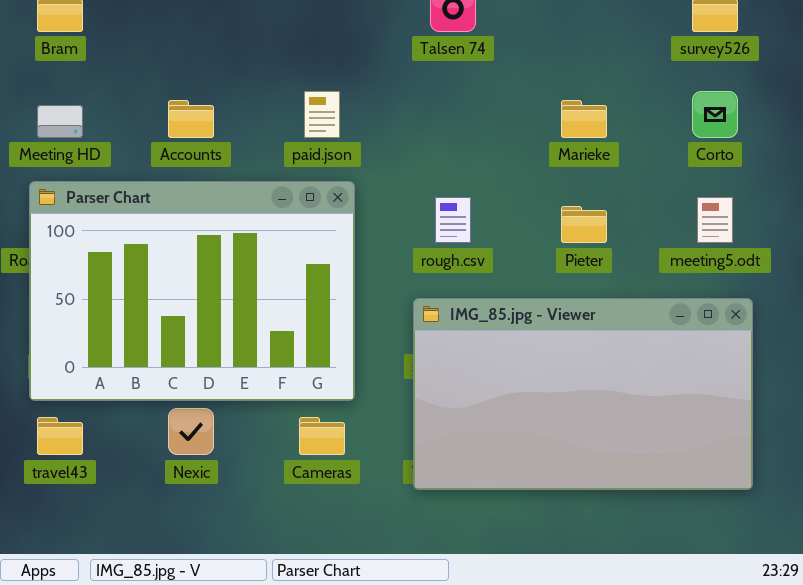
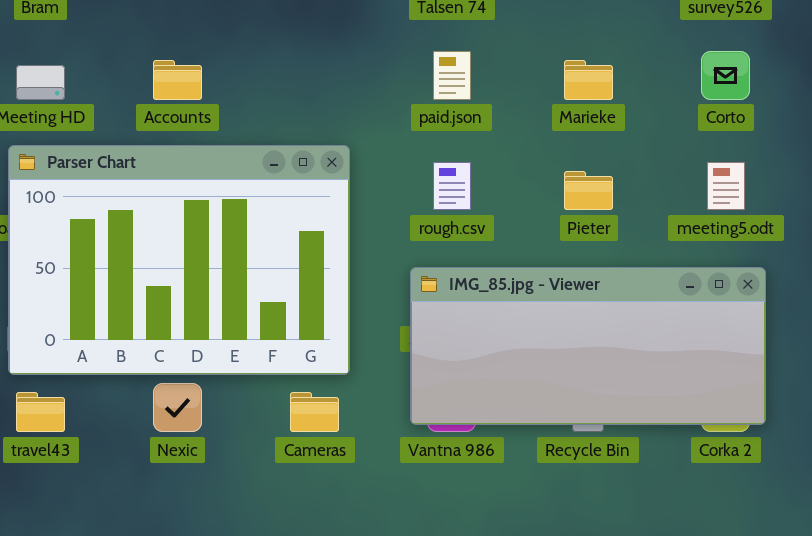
paid.json: [304,91,340,138] -> [433,51,471,100], moved
IMG_85.jpg - Viewer: [413,298,753,490] -> [410,267,766,425], resized

